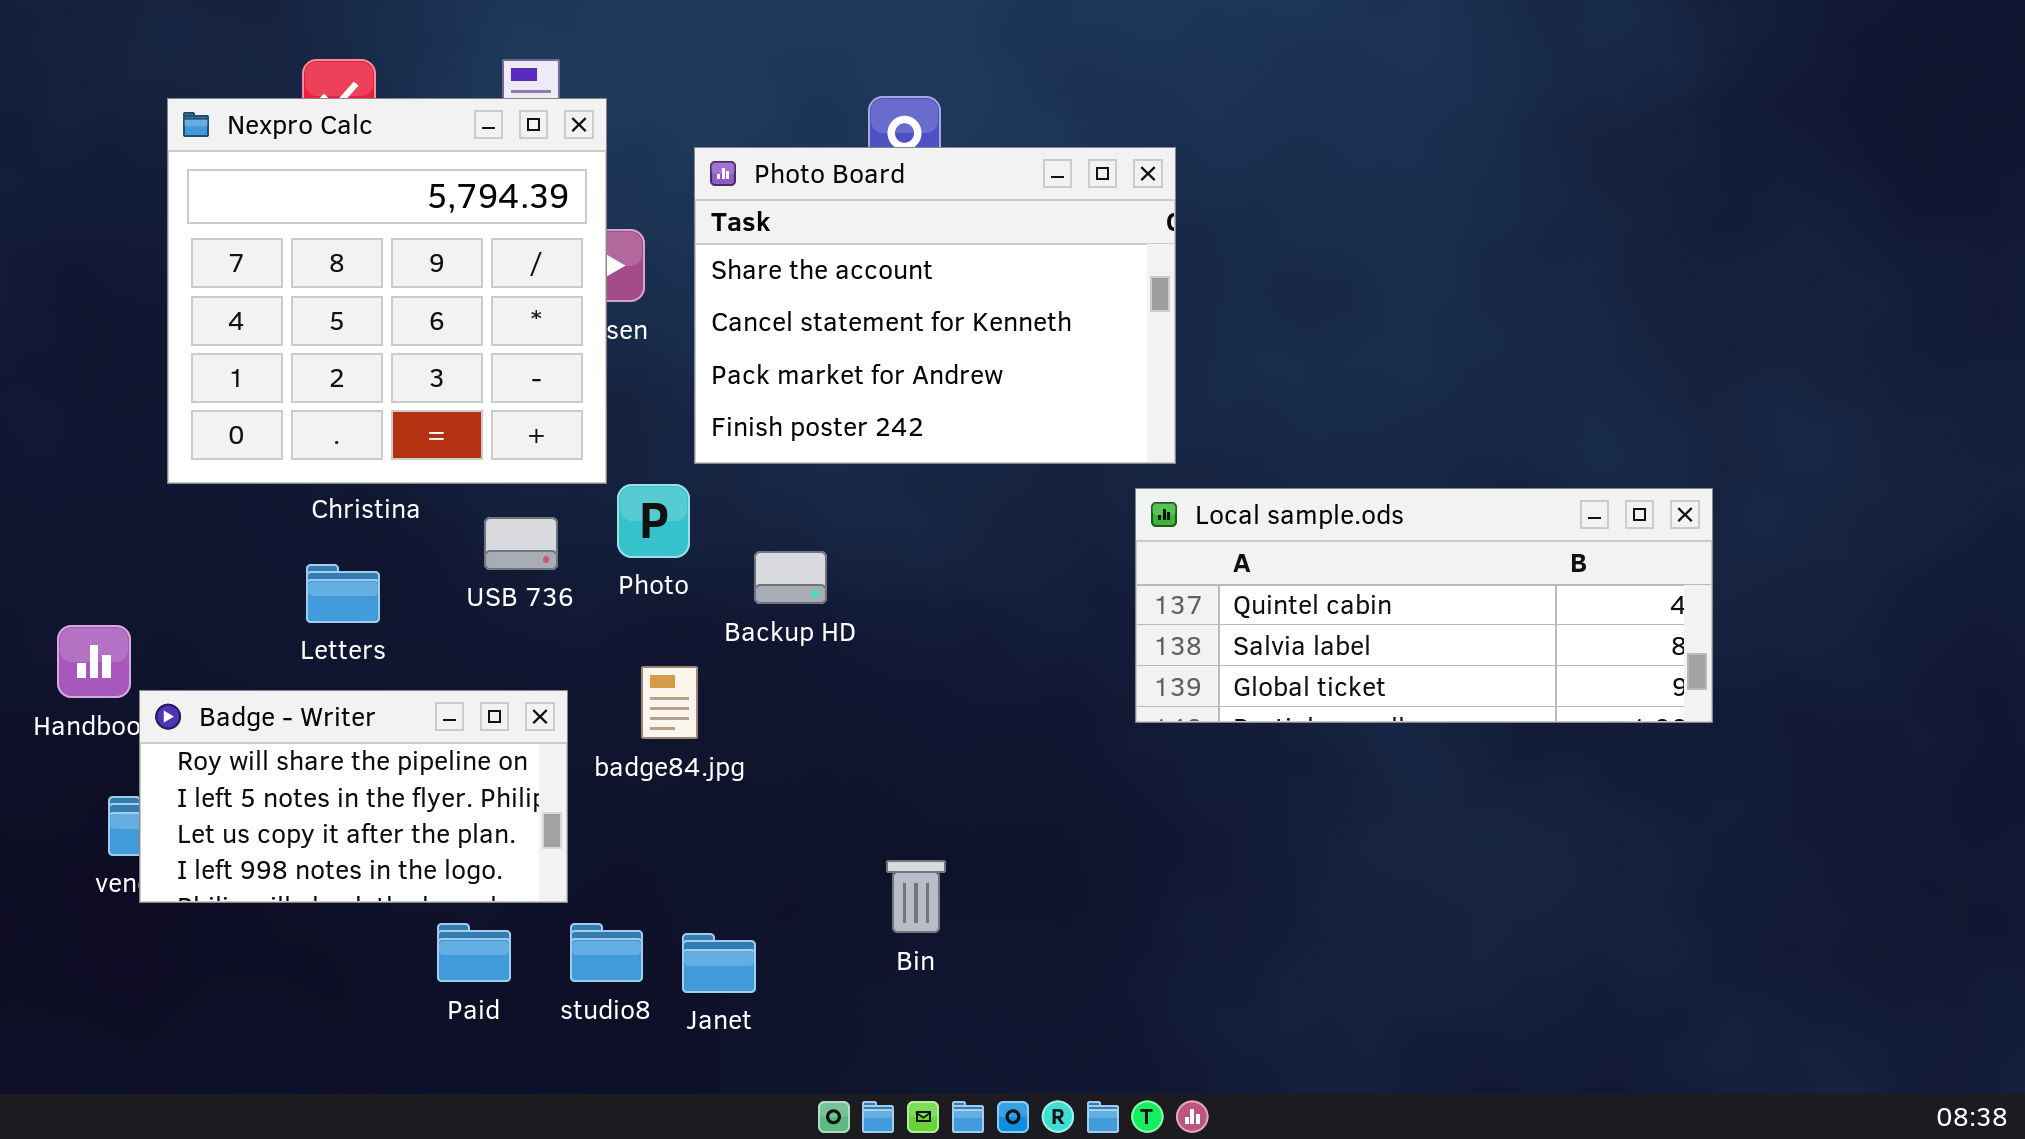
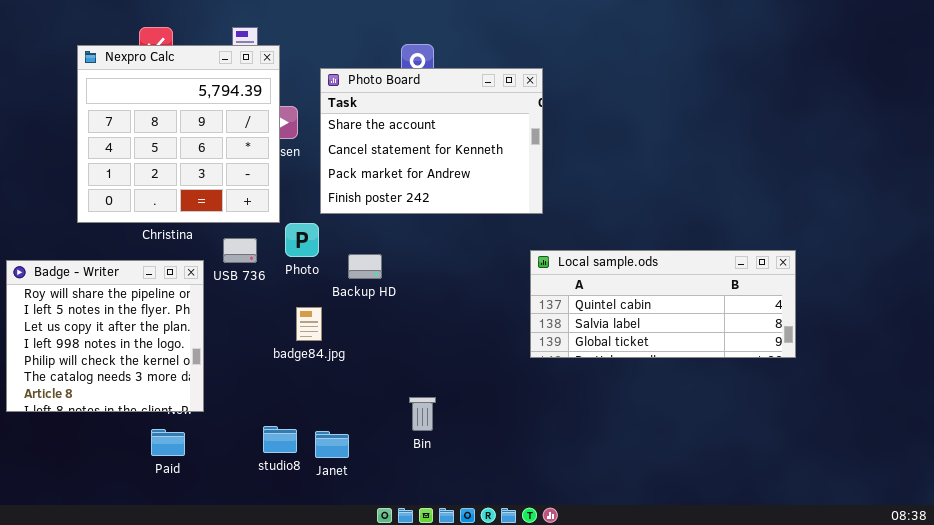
Local sample.ods: [1135,488,1713,723] -> [530,250,796,358], moved
Badge - Writer: [139,690,568,903] -> [6,260,204,412], moved, resized
Paid: [437,923,511,982] -> [151,429,185,456], moved

